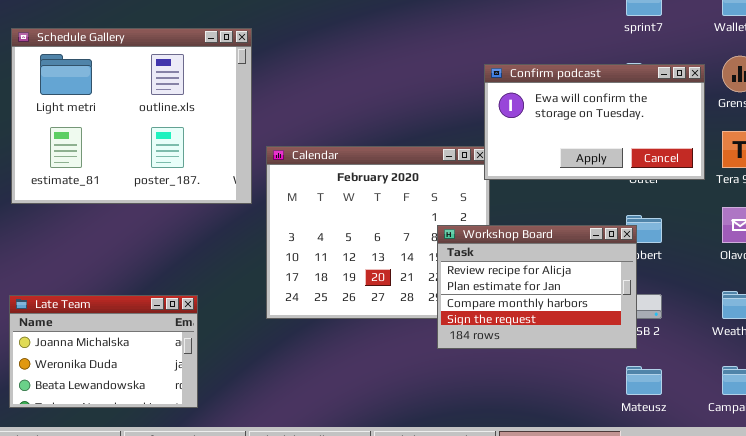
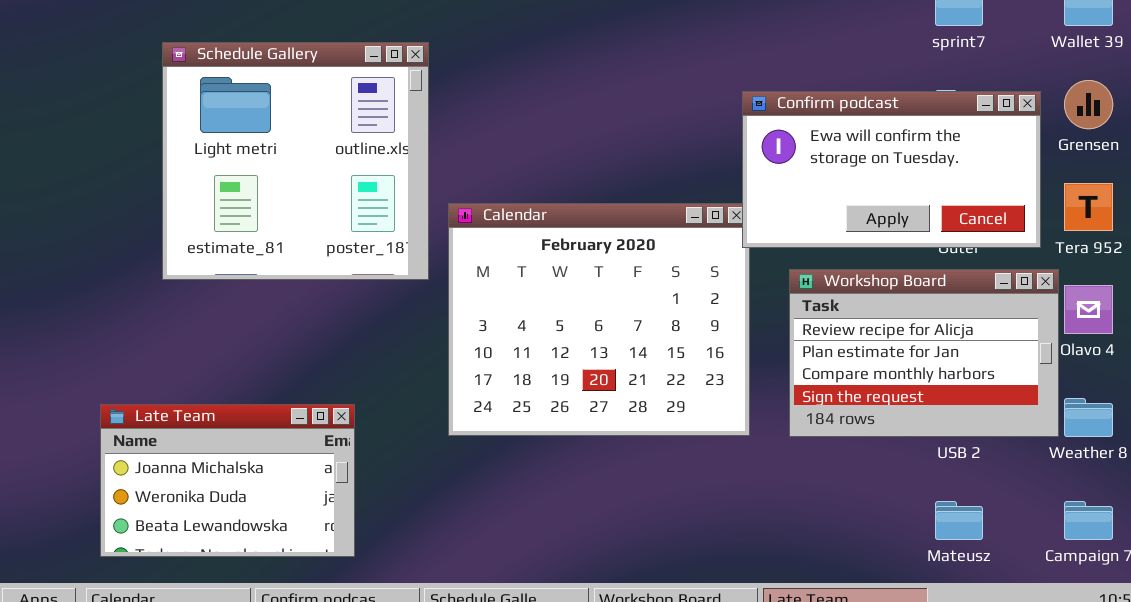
Schedule Gallery: [11,28,252,204] -> [162,42,429,280], resized
Workshop Board: [437,225,637,349] -> [789,269,1059,437], moved

